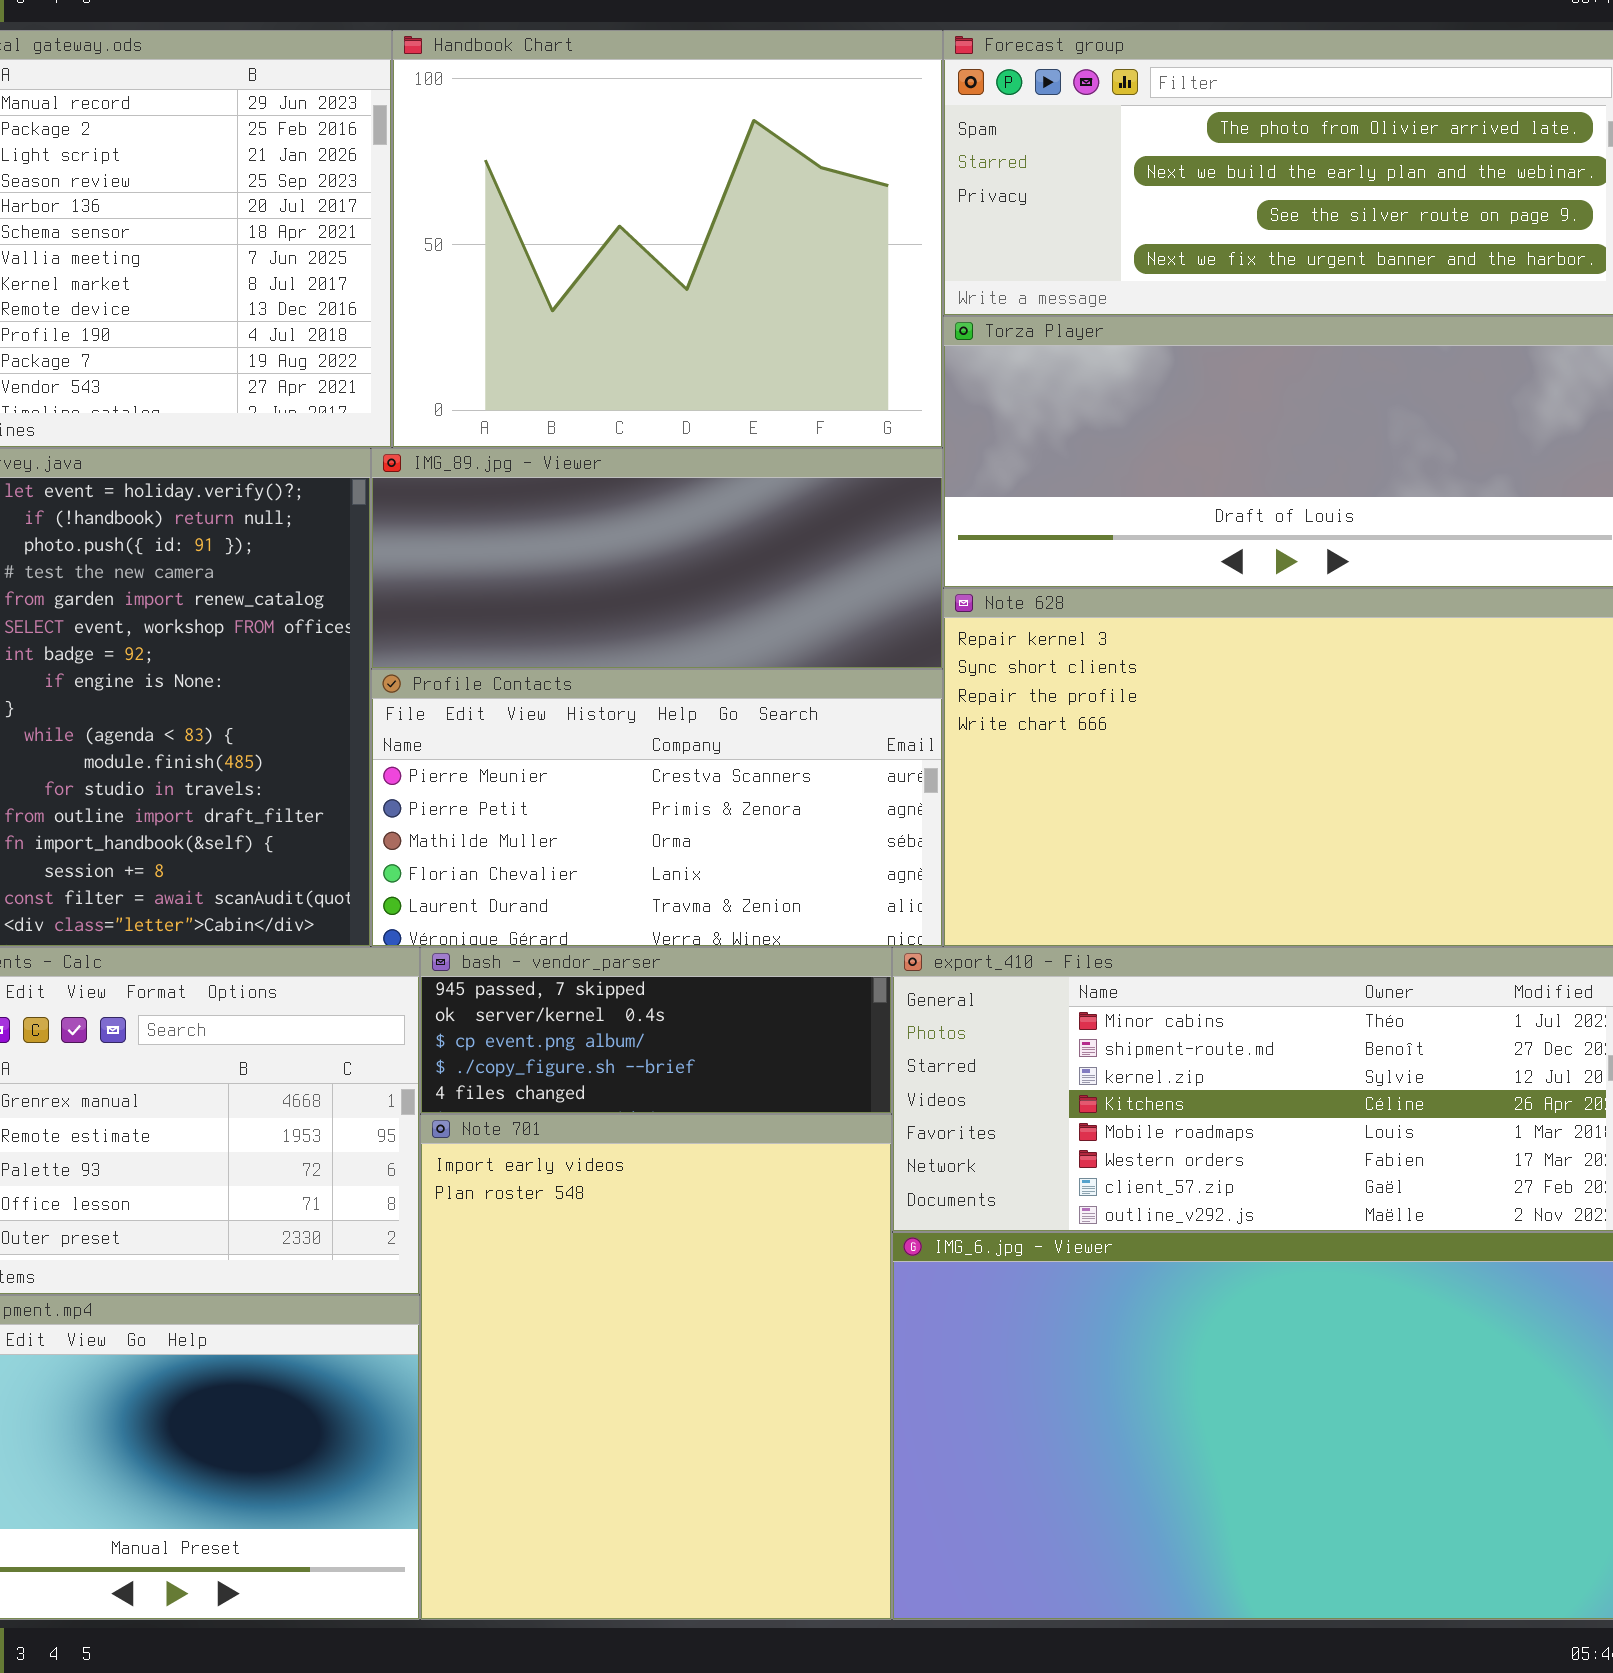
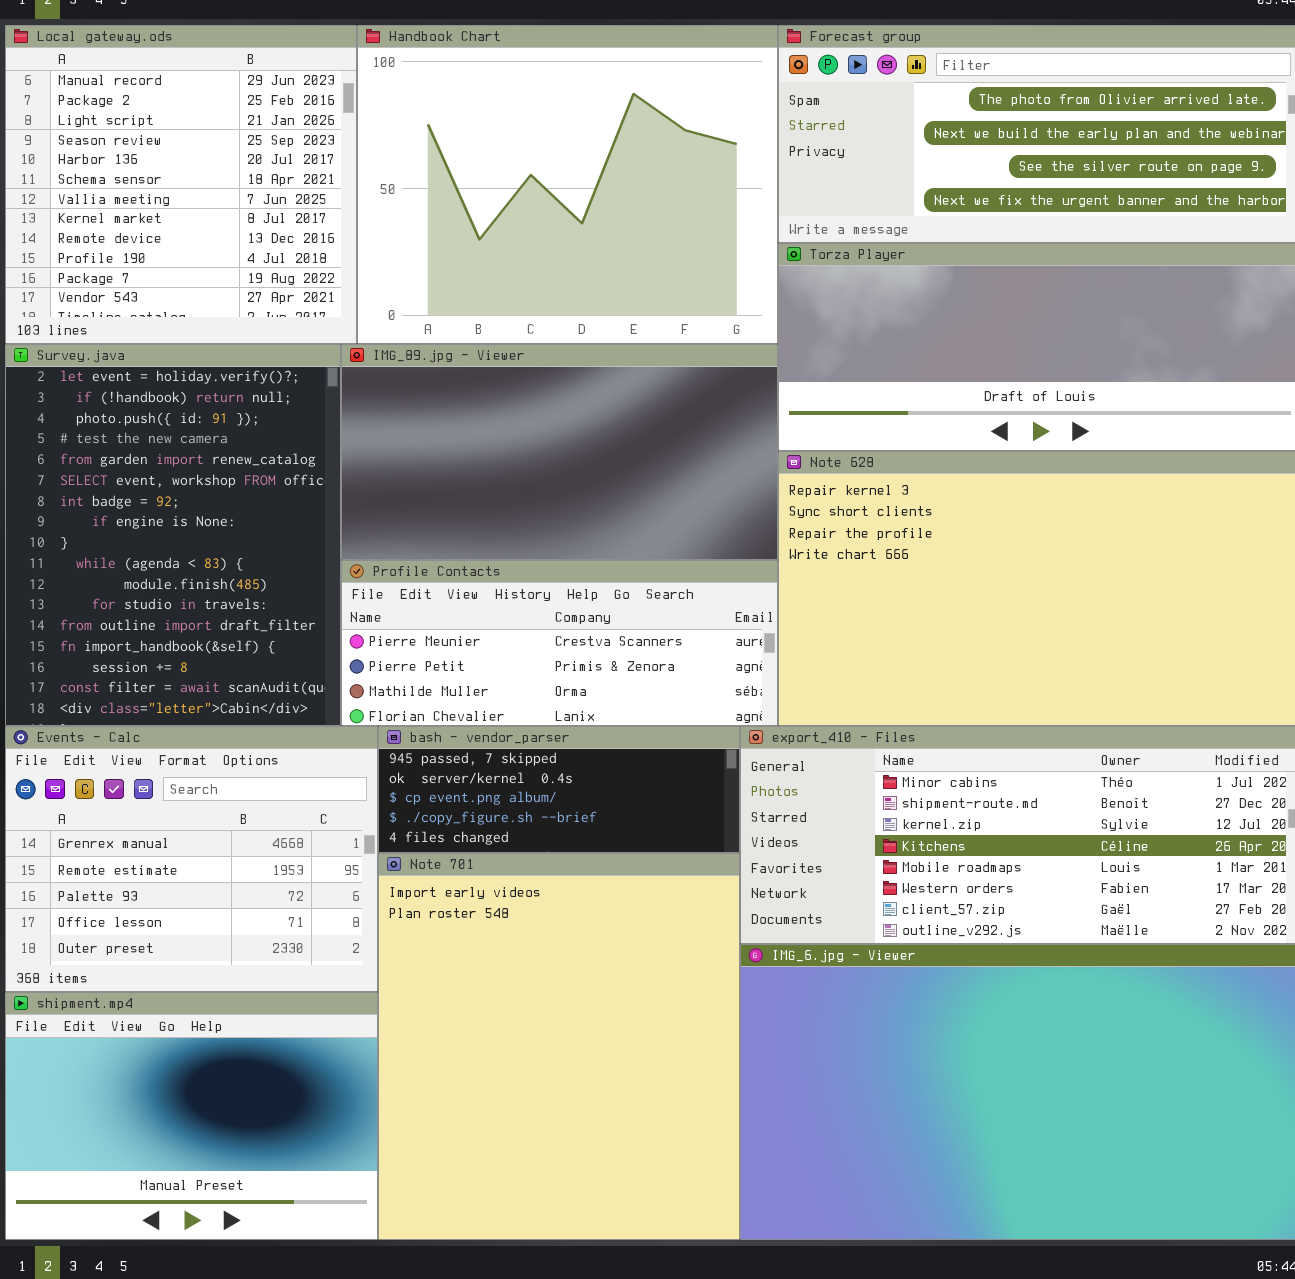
IMG_89.jpg - Viewer: [371,448,943,669] -> [341,344,778,560], resized
Profile Contacts: [371,669,943,947] -> [341,560,778,726], resized

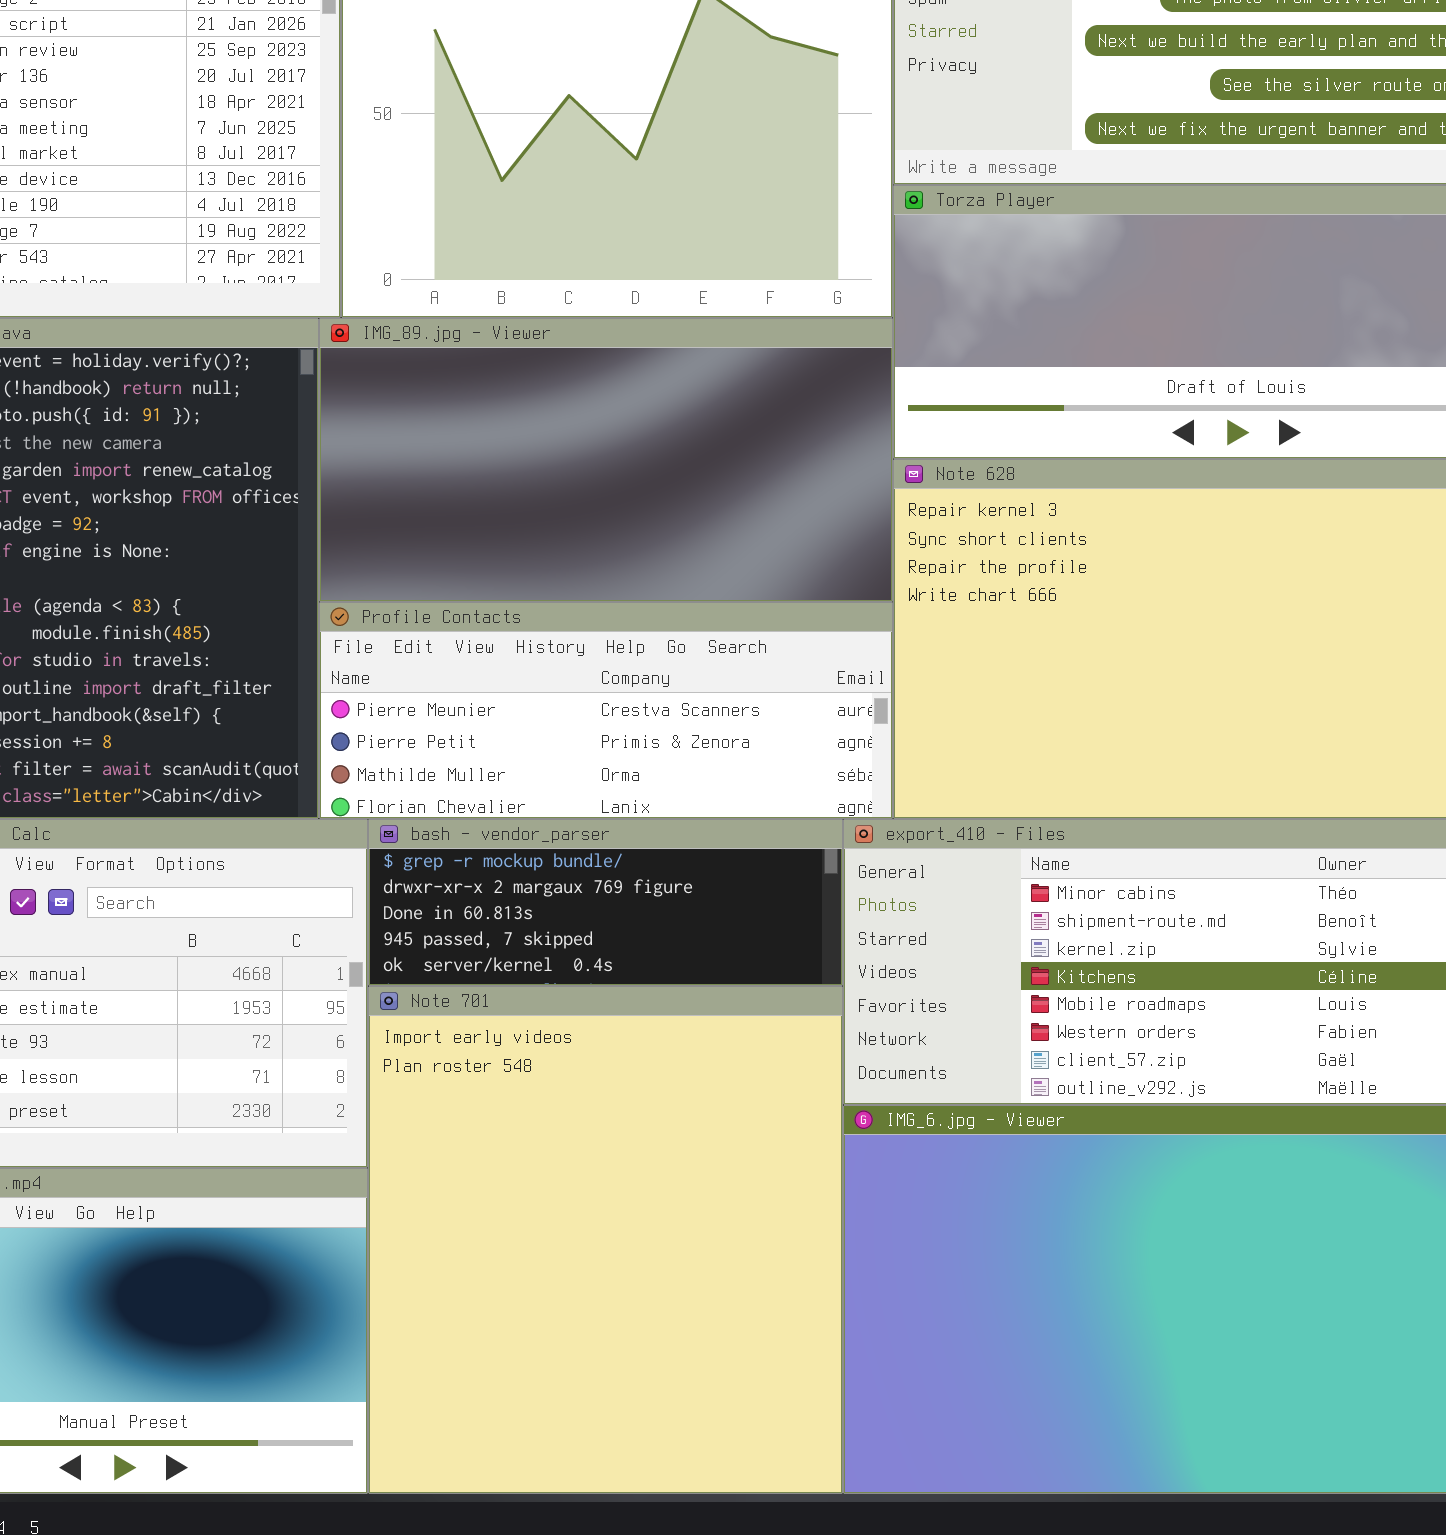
bash - vendor_parser: [378,726,740,853] -> [368,819,843,986], scrolled up 3 rows

